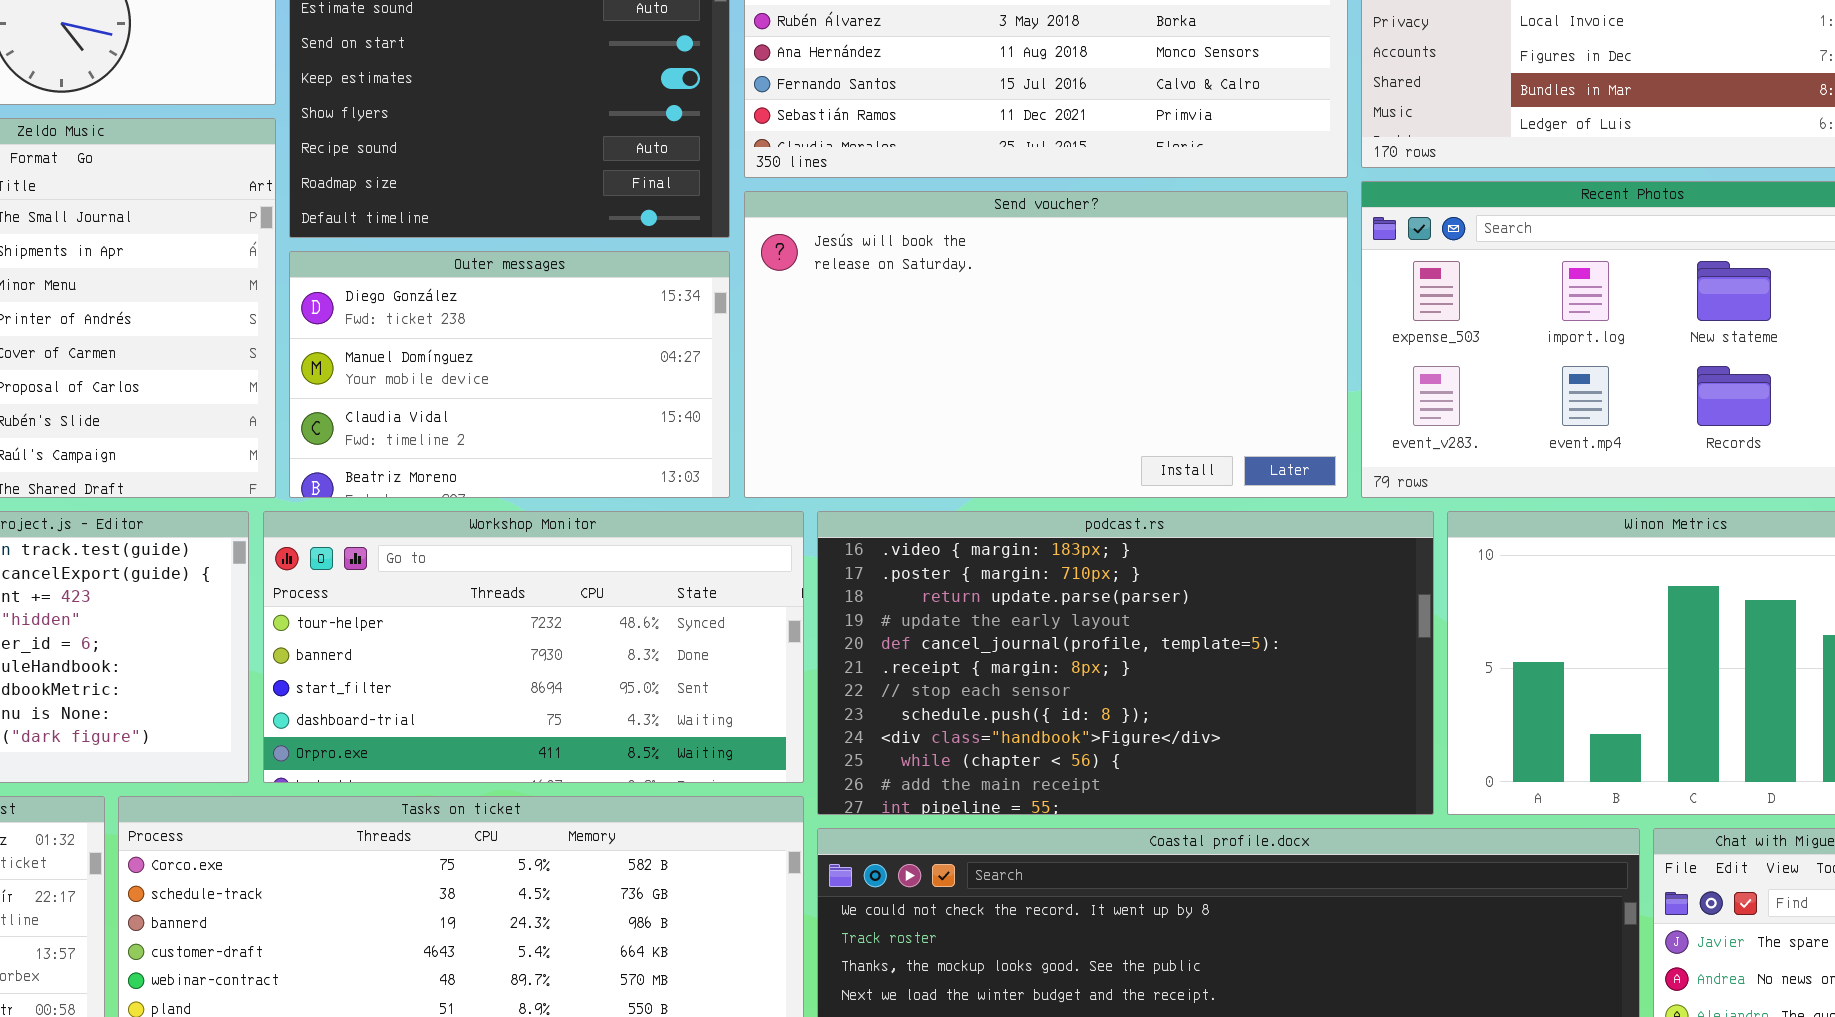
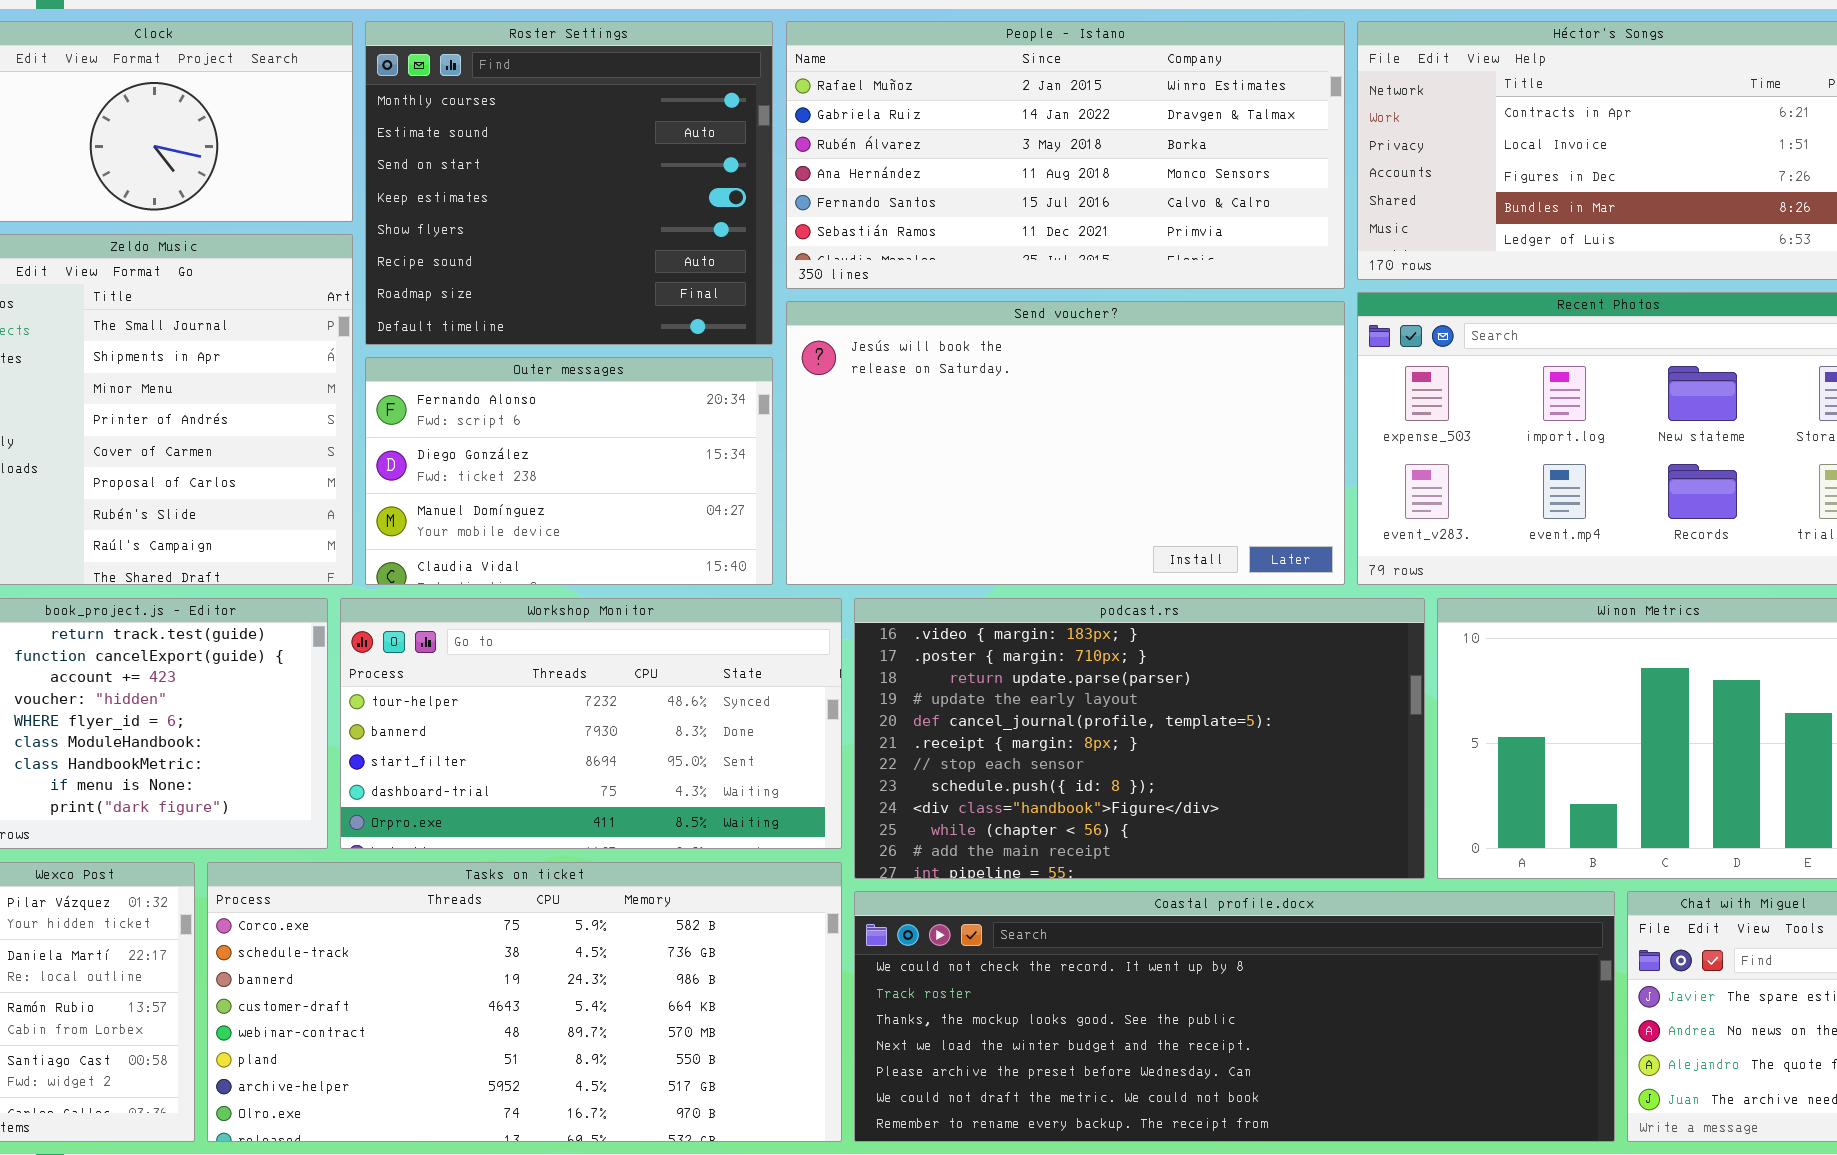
Outer messages: [289,251,730,498] -> [365,357,773,585], scrolled up 1 row

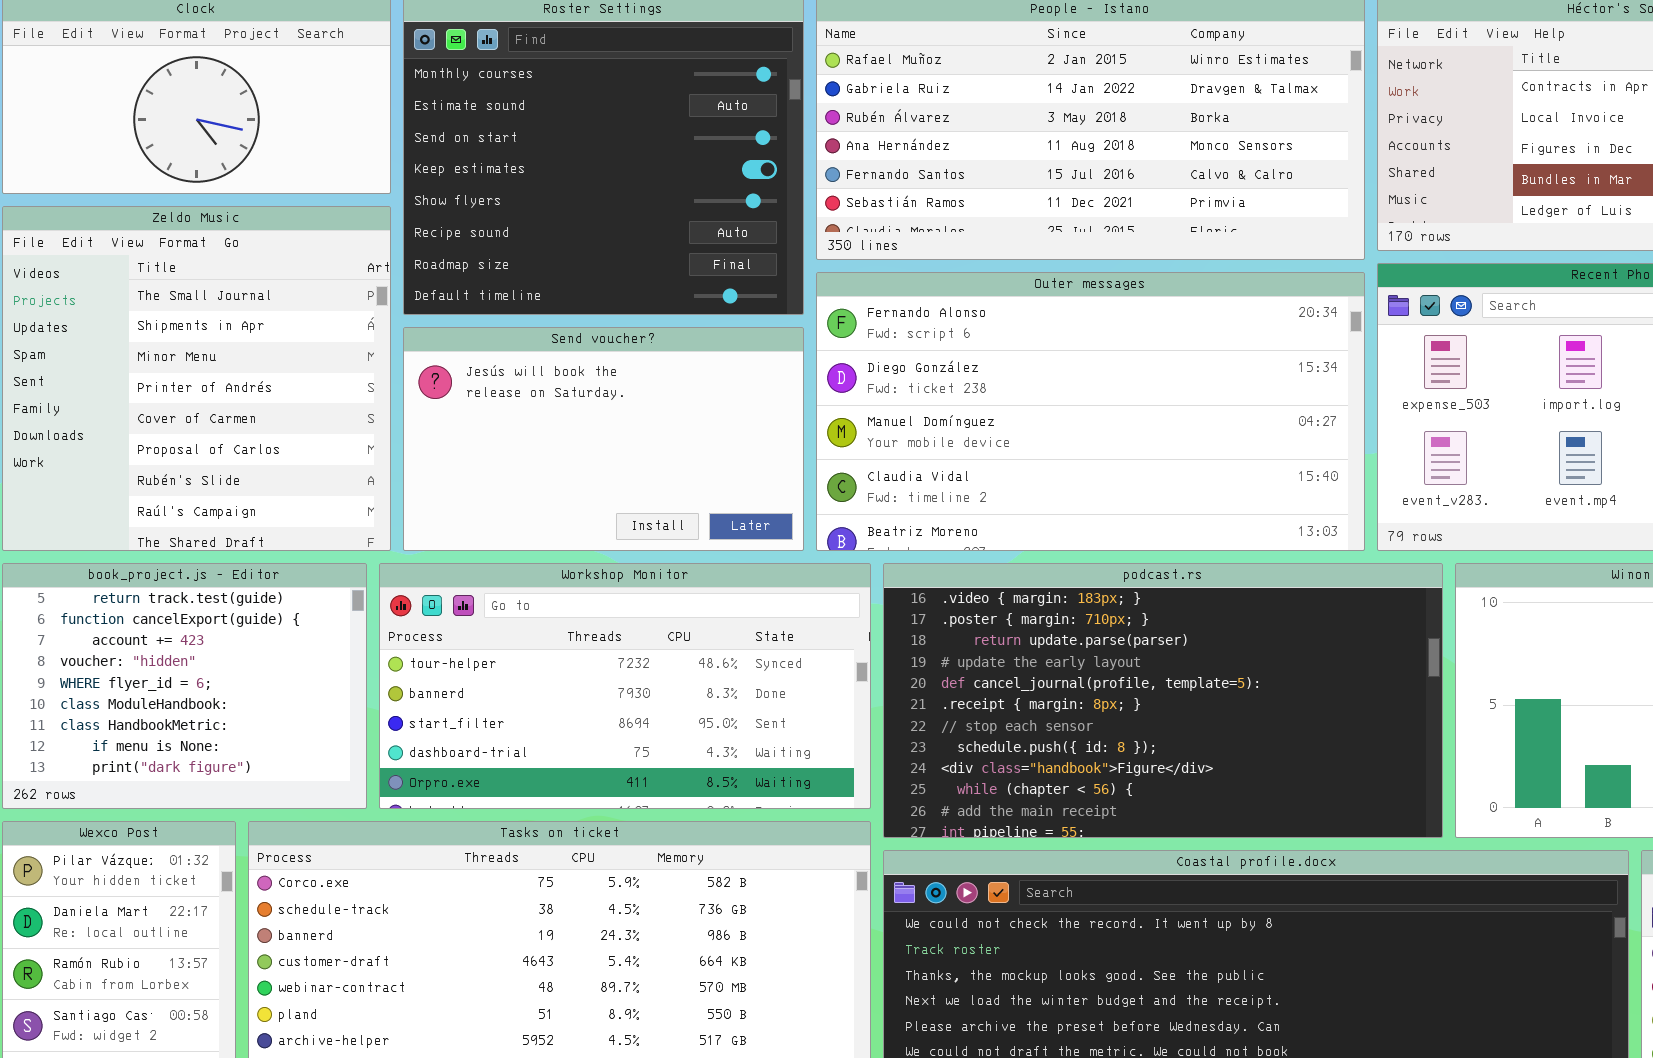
Send voucher?: [786,301,1345,585] -> [403,327,804,551], moved, resized
Outer messages: [365,357,773,585] -> [816,272,1365,551], moved, resized

